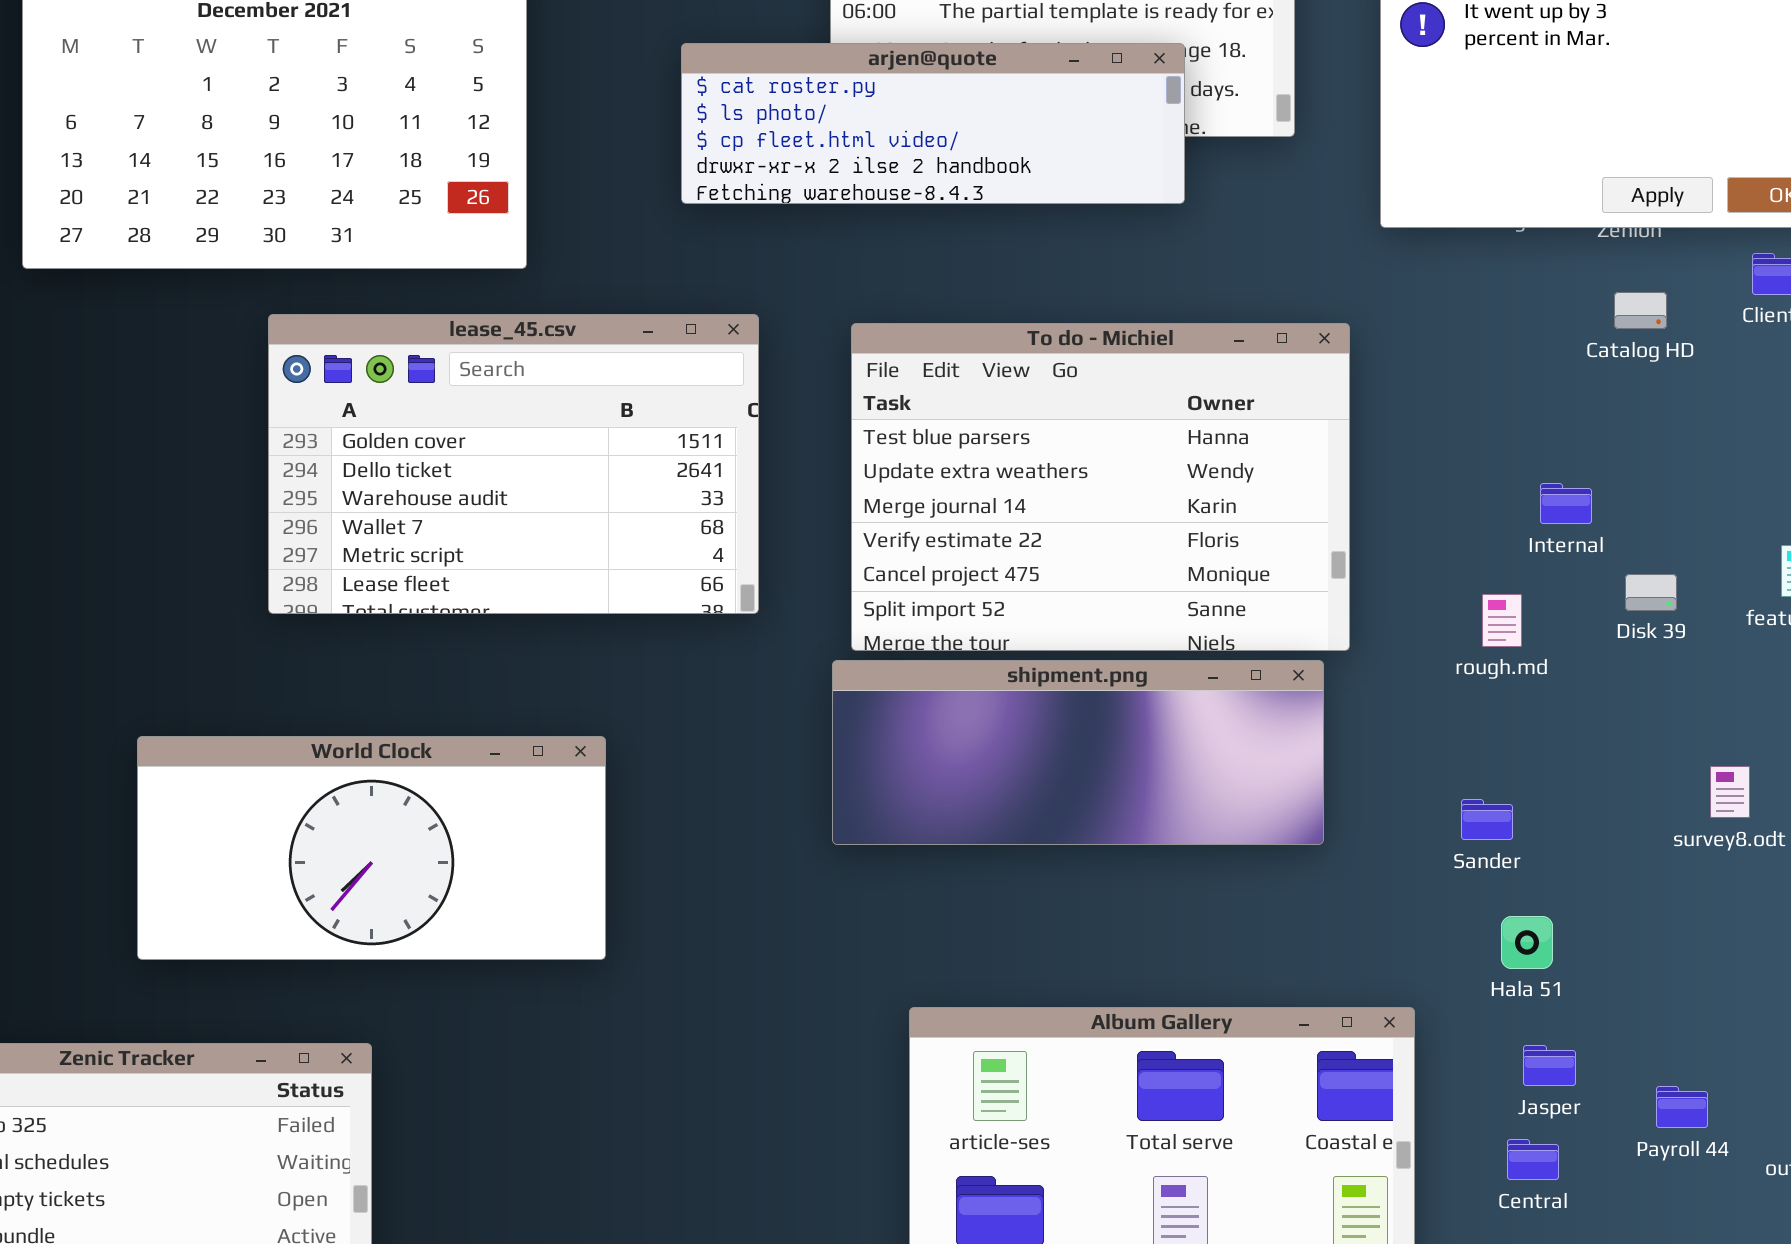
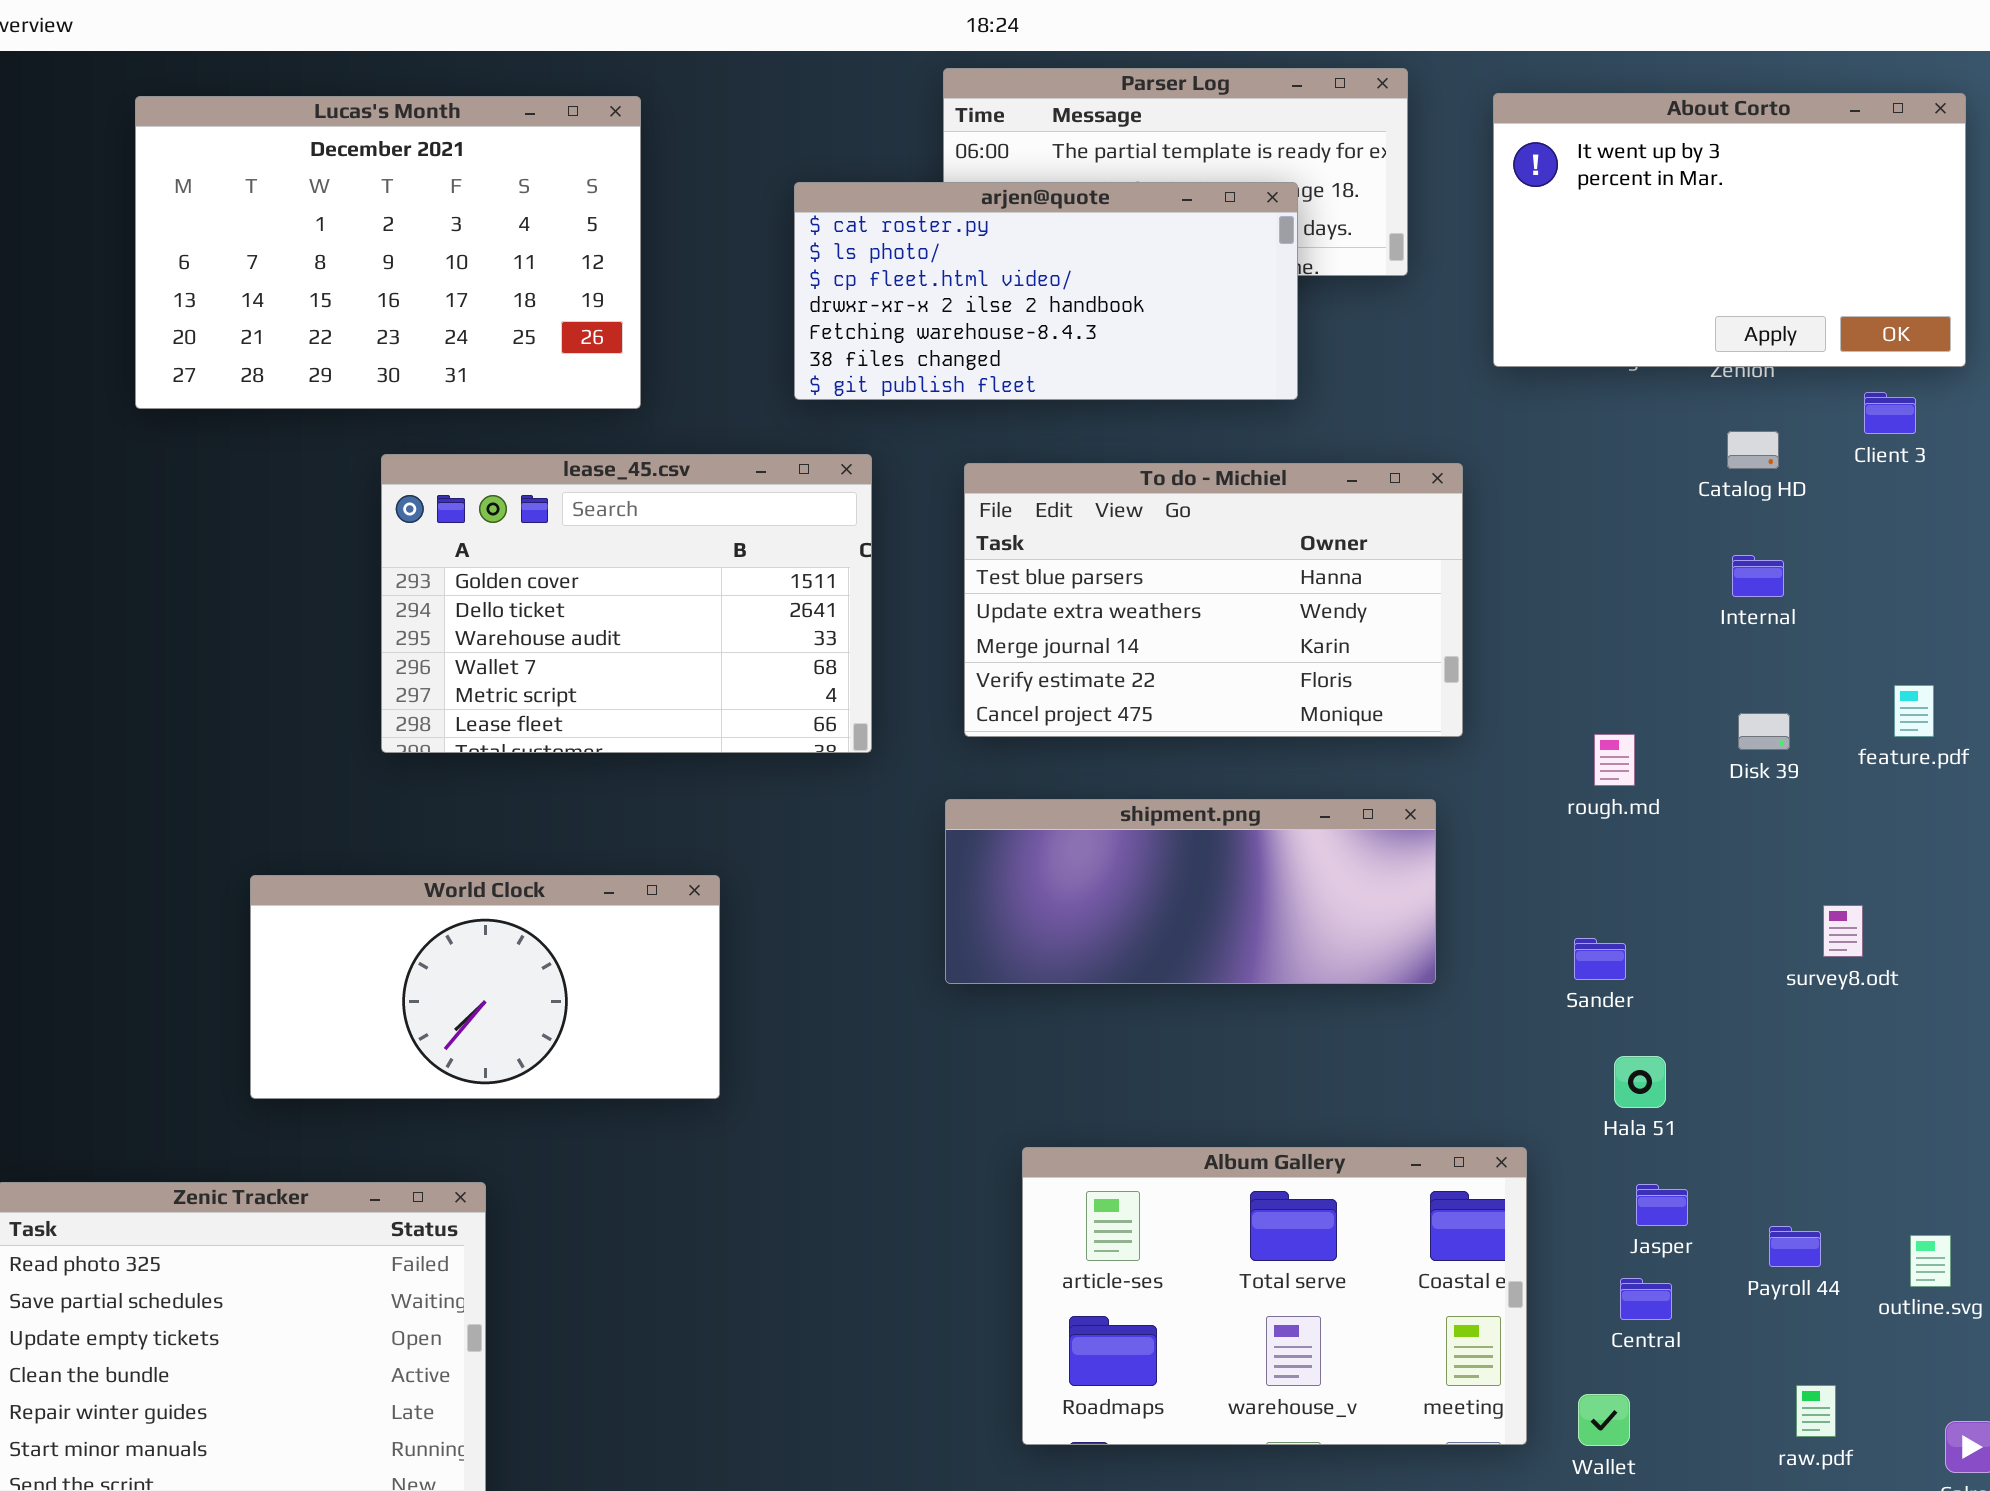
arjen@quote: [681,43,1185,204] -> [794,182,1298,400], resized
To do - Michiel: [851,323,1350,651] -> [964,463,1463,737], resized
Internal: [1540,483,1592,524] -> [1732,555,1784,597], moved

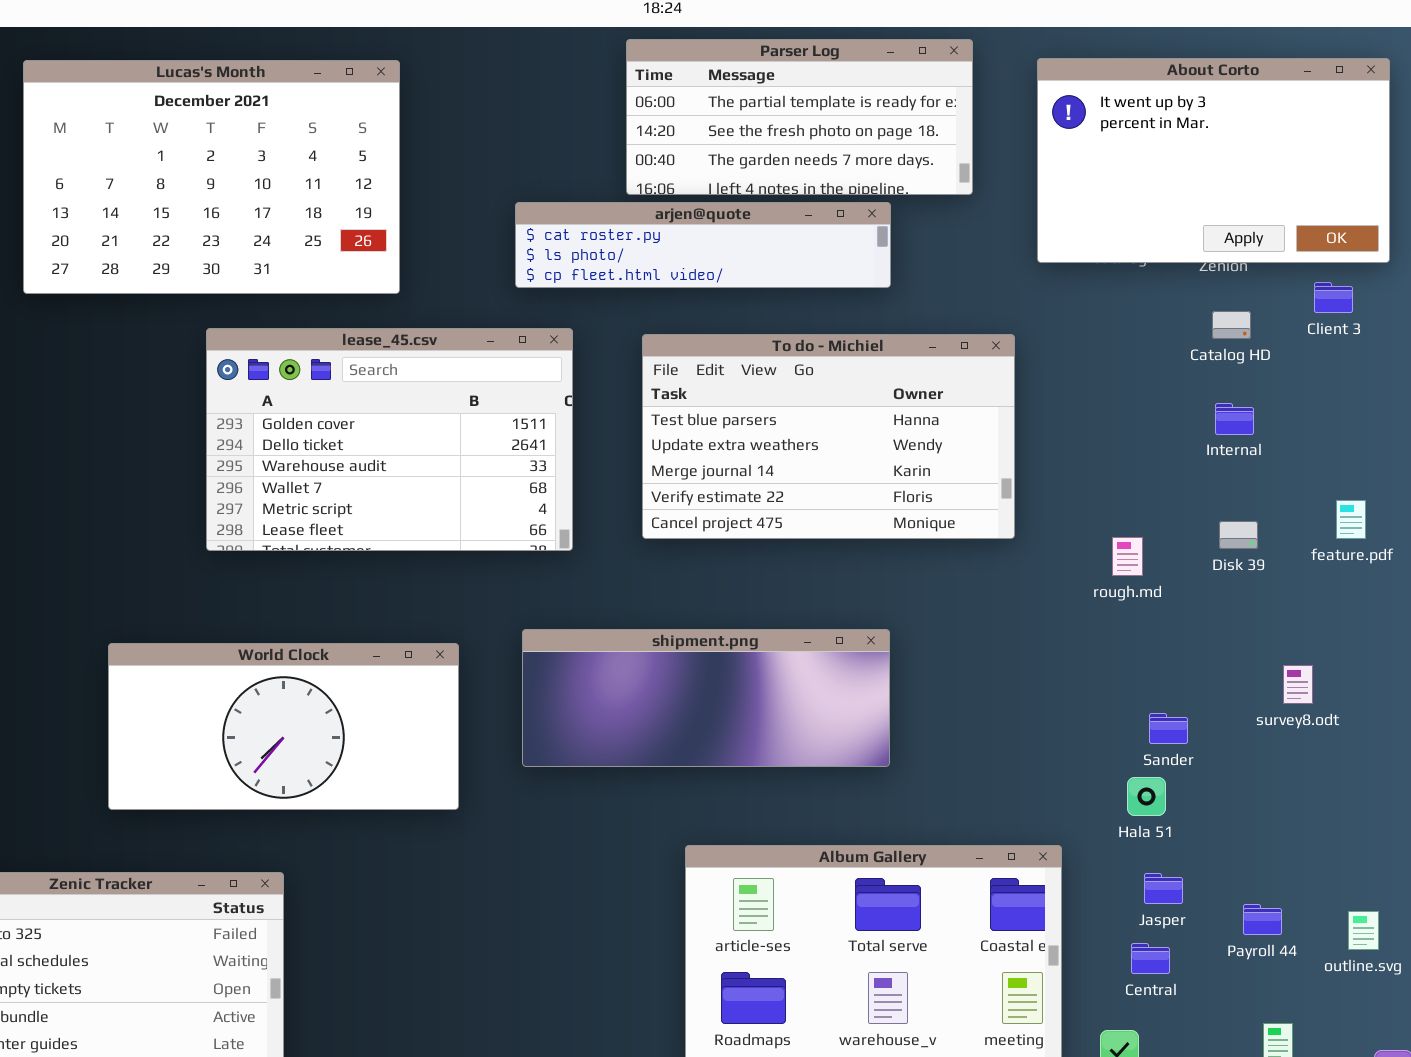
arjen@quote: [794,182,1298,400] -> [515,202,891,288], resized
shipment.png: [945,799,1436,984] -> [522,629,890,767], moved
Sander: [1574,938,1626,980] -> [1149,713,1188,744], moved

